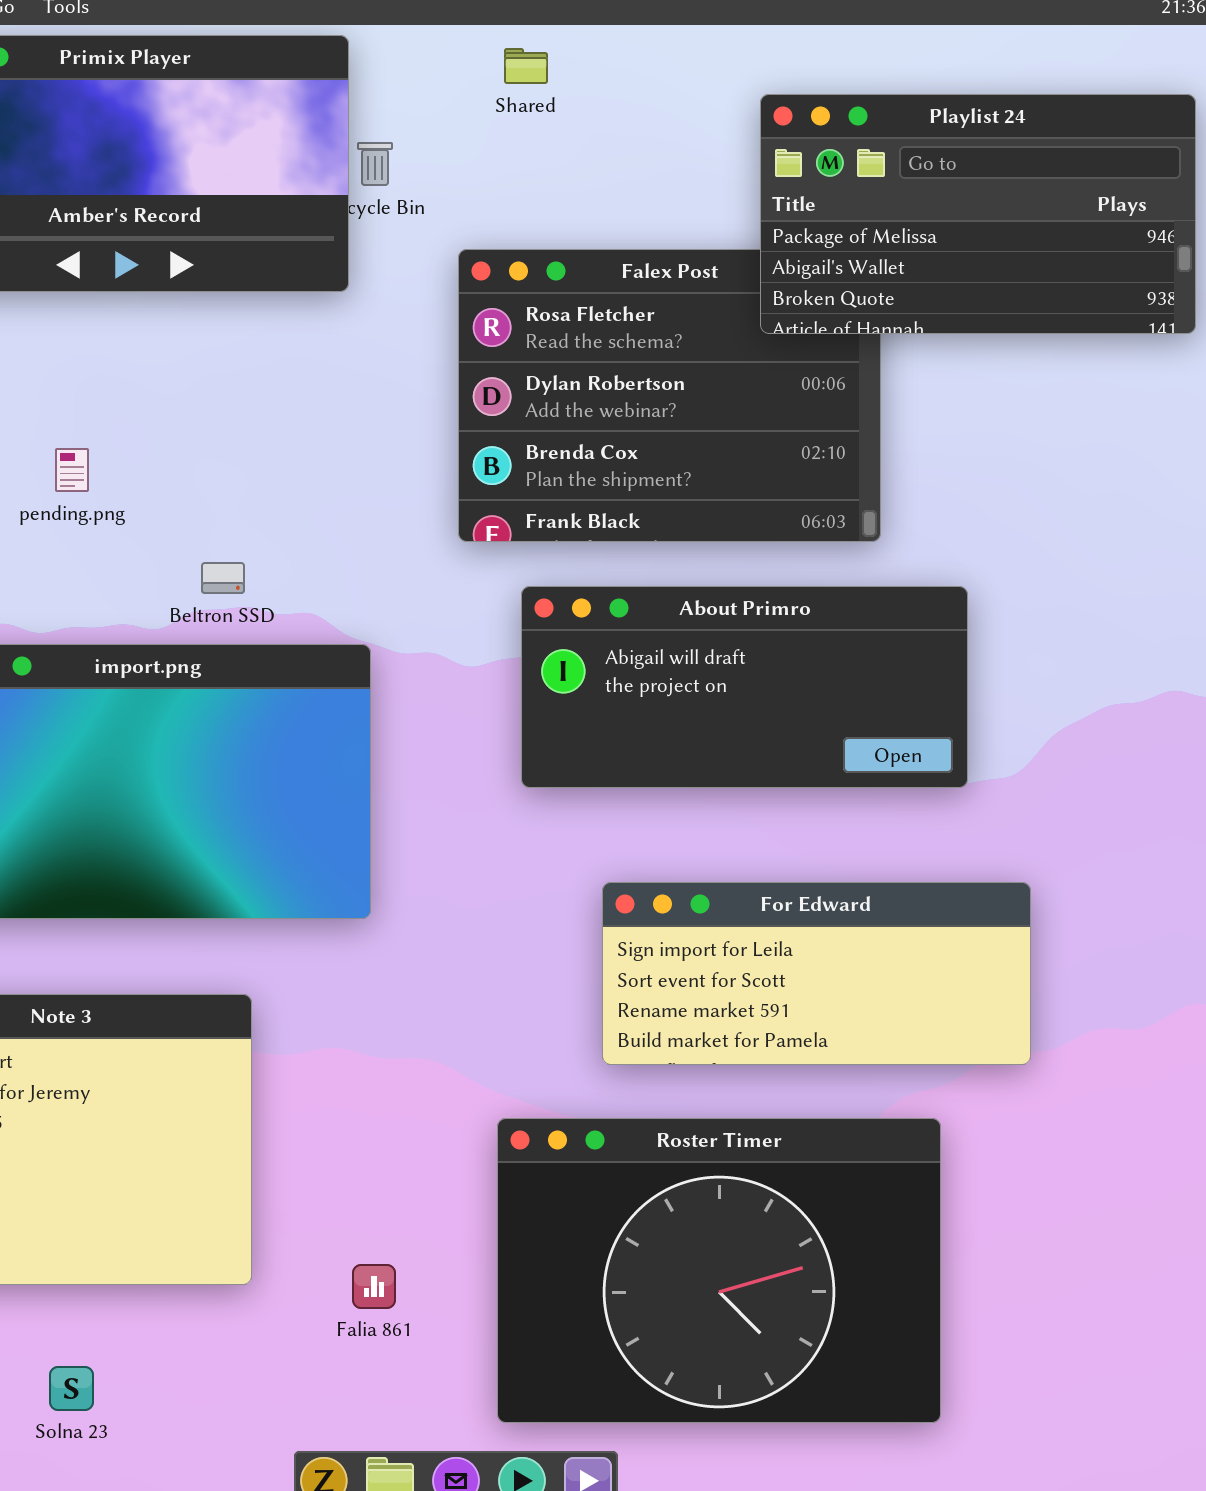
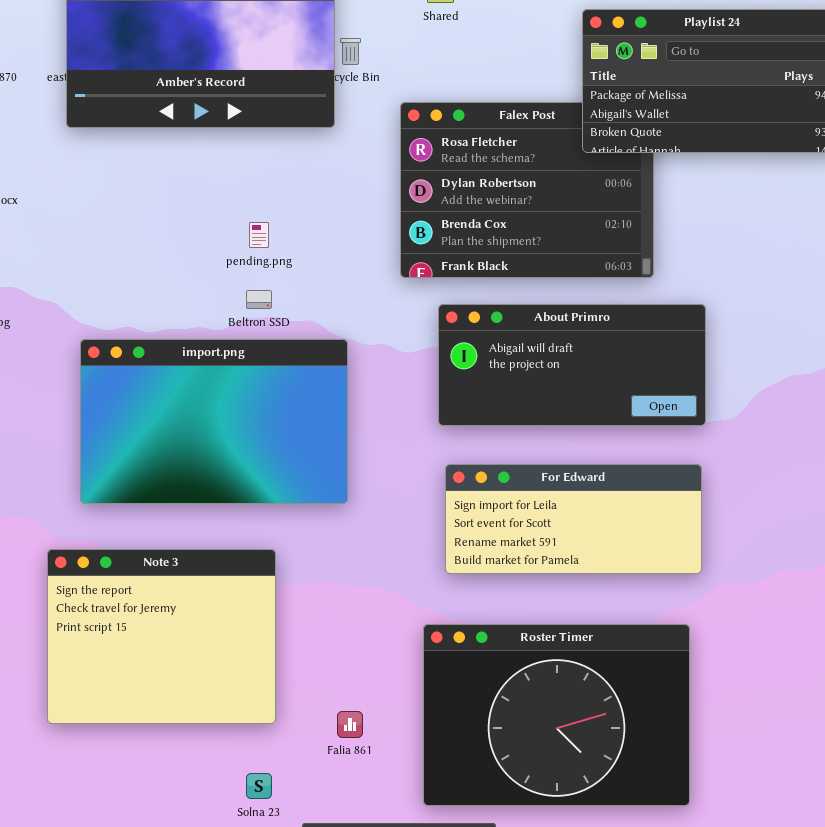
pending.png: [55,448,89,492] -> [249,222,269,248], moved
For Edward: [602,882,1031,1065] -> [445,464,702,574], moved
Solna 23: [49,1366,94,1411] -> [246,773,272,799], moved

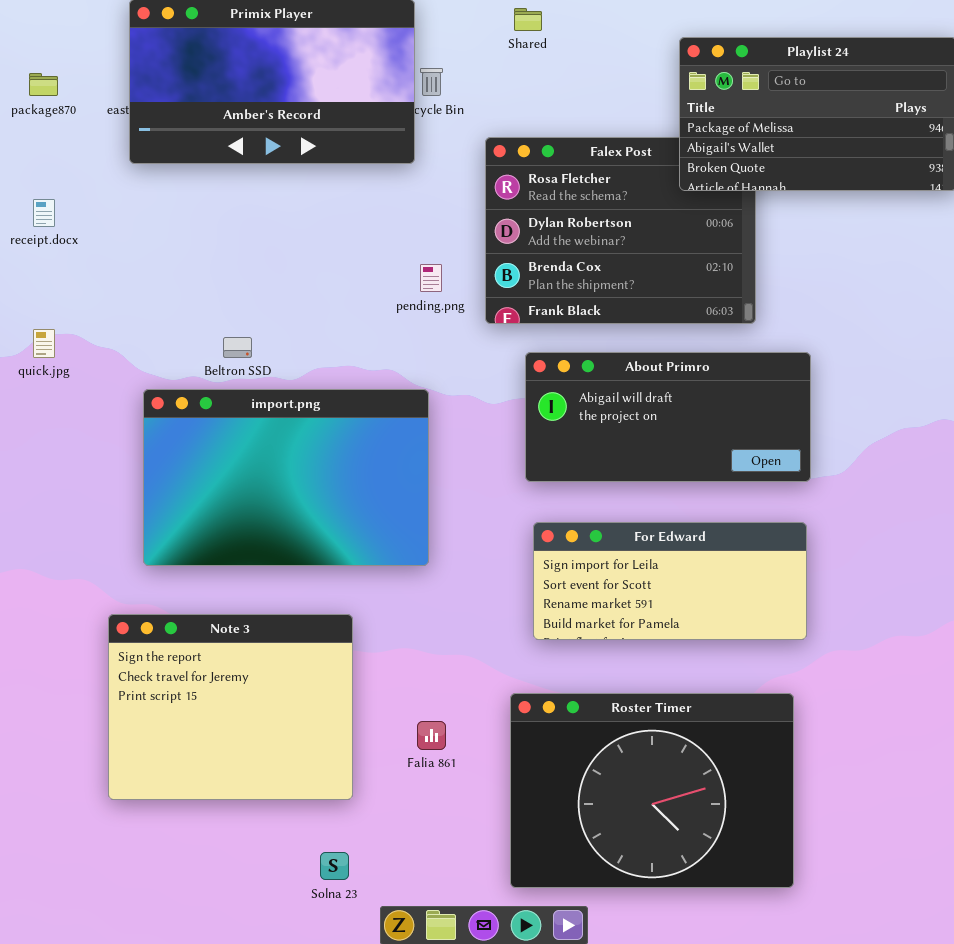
pending.png: [249,222,269,248] -> [420,264,442,292], moved
Beltron SSD: [246,290,272,309] -> [223,337,252,358], moved
Falia 861: [337,711,363,738] -> [417,721,446,750], moved

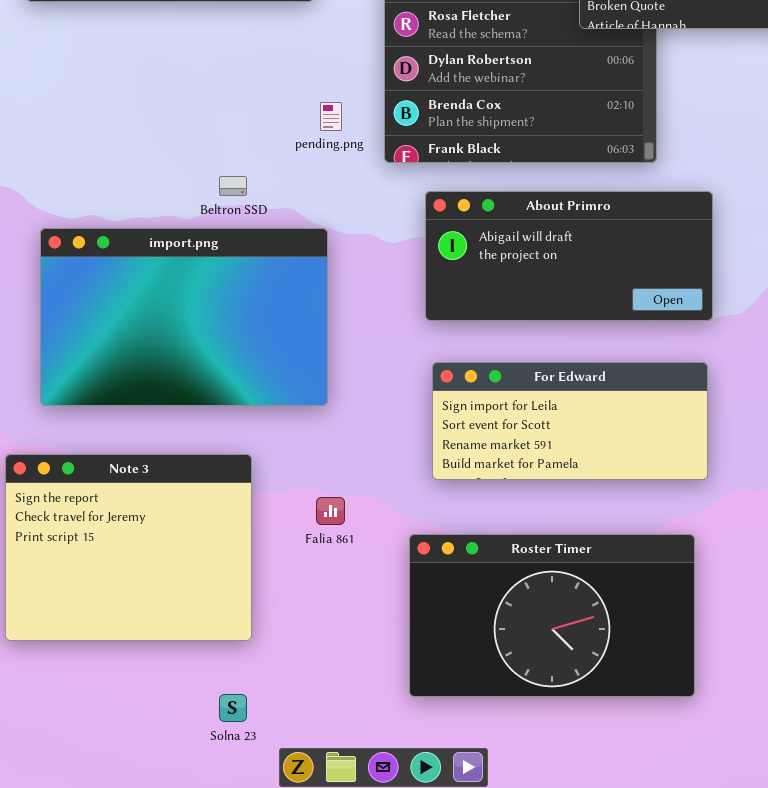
Beltron SSD: [223,337,252,358] -> [219,176,247,196], moved
Roster Timer: [510,693,794,888] -> [409,534,695,697], resized
Falia 861: [417,721,446,750] -> [316,497,345,525], moved

